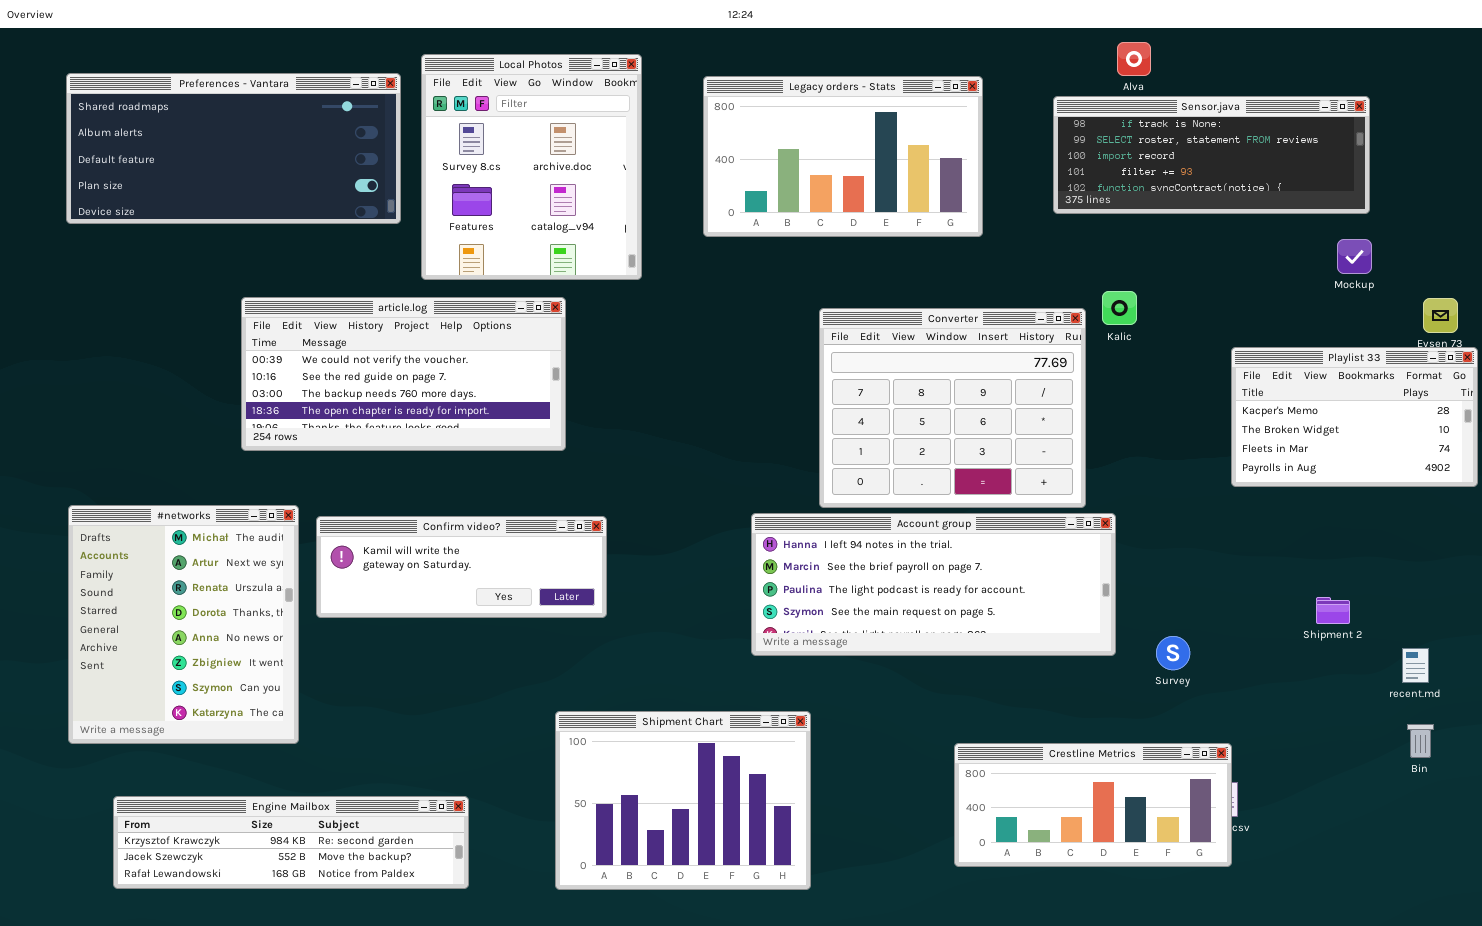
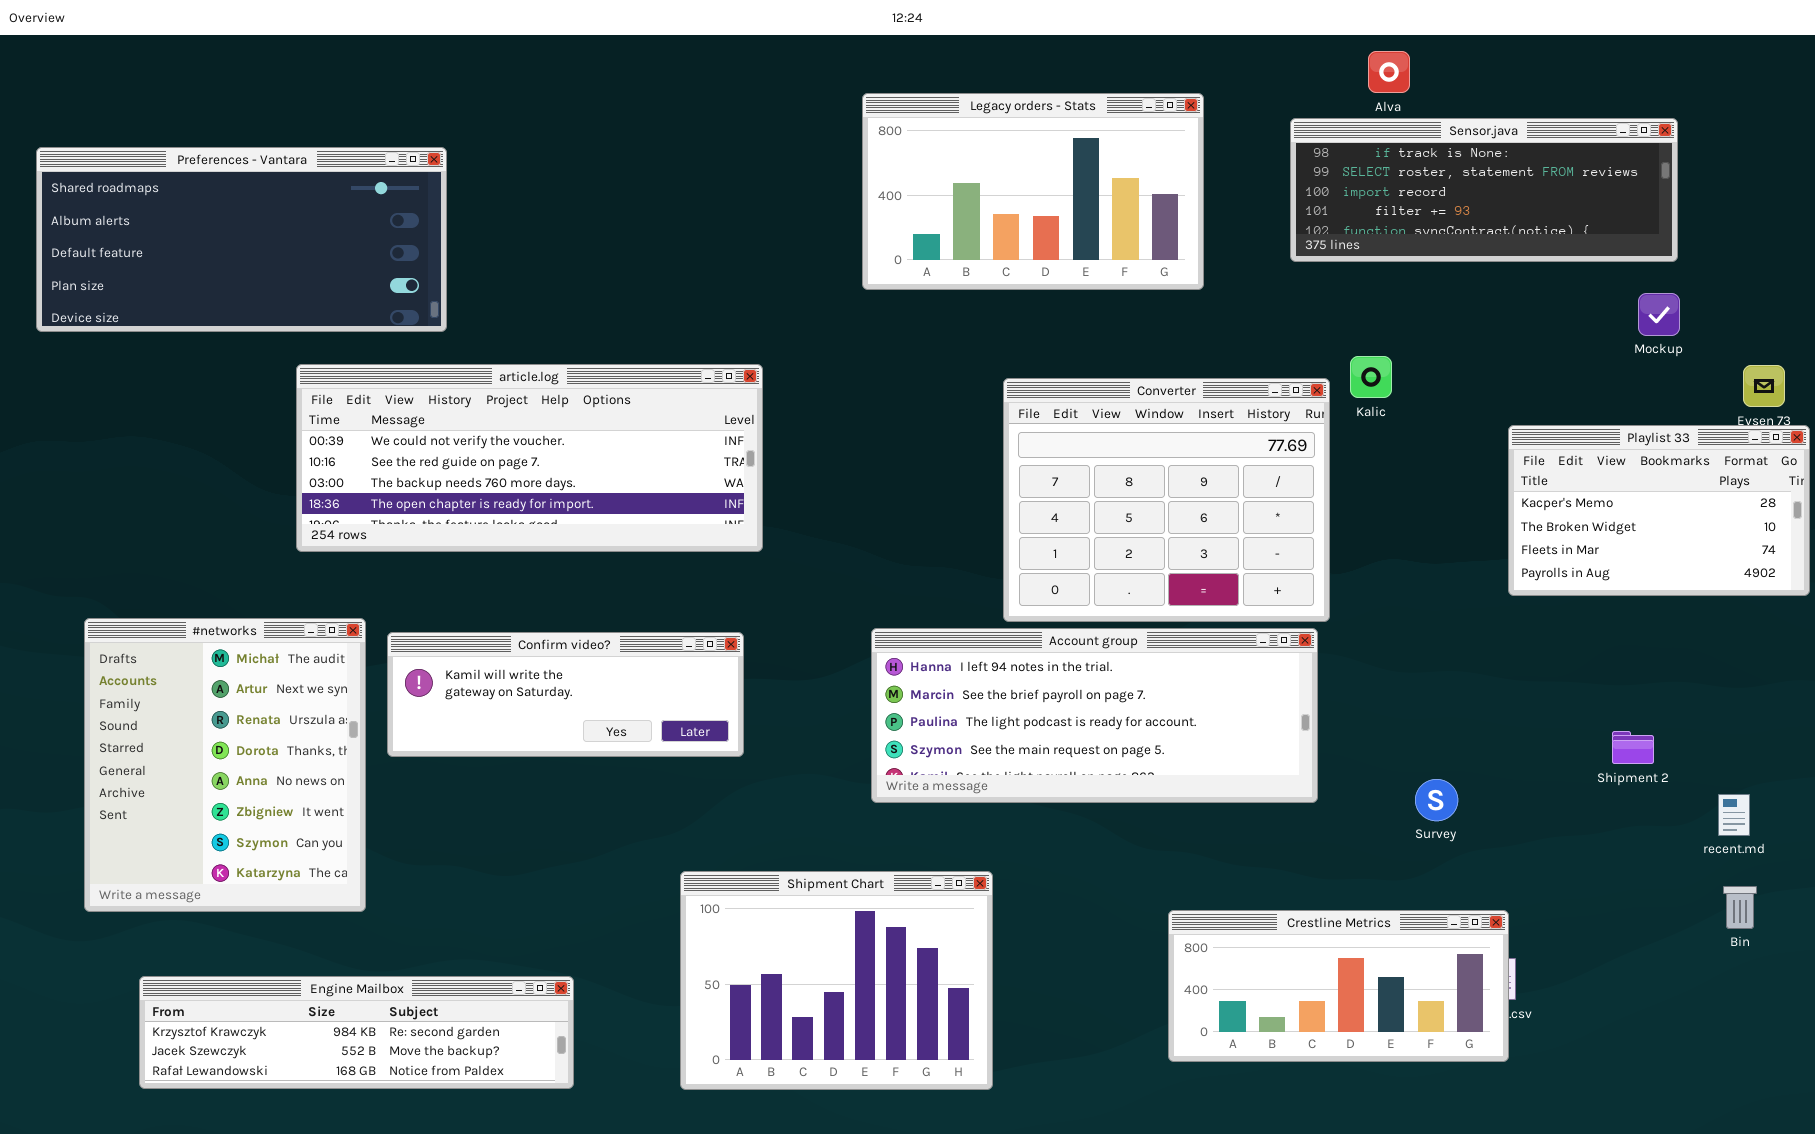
Local Photos: [421,54,642,280] -> none, closed
Preferences - Vantara: [66,73,401,224] -> [36,147,447,332], moved
article.log: [241,297,566,451] -> [296,364,763,552], resized
Account group: [751,513,1116,656] -> [871,628,1318,803], moved

